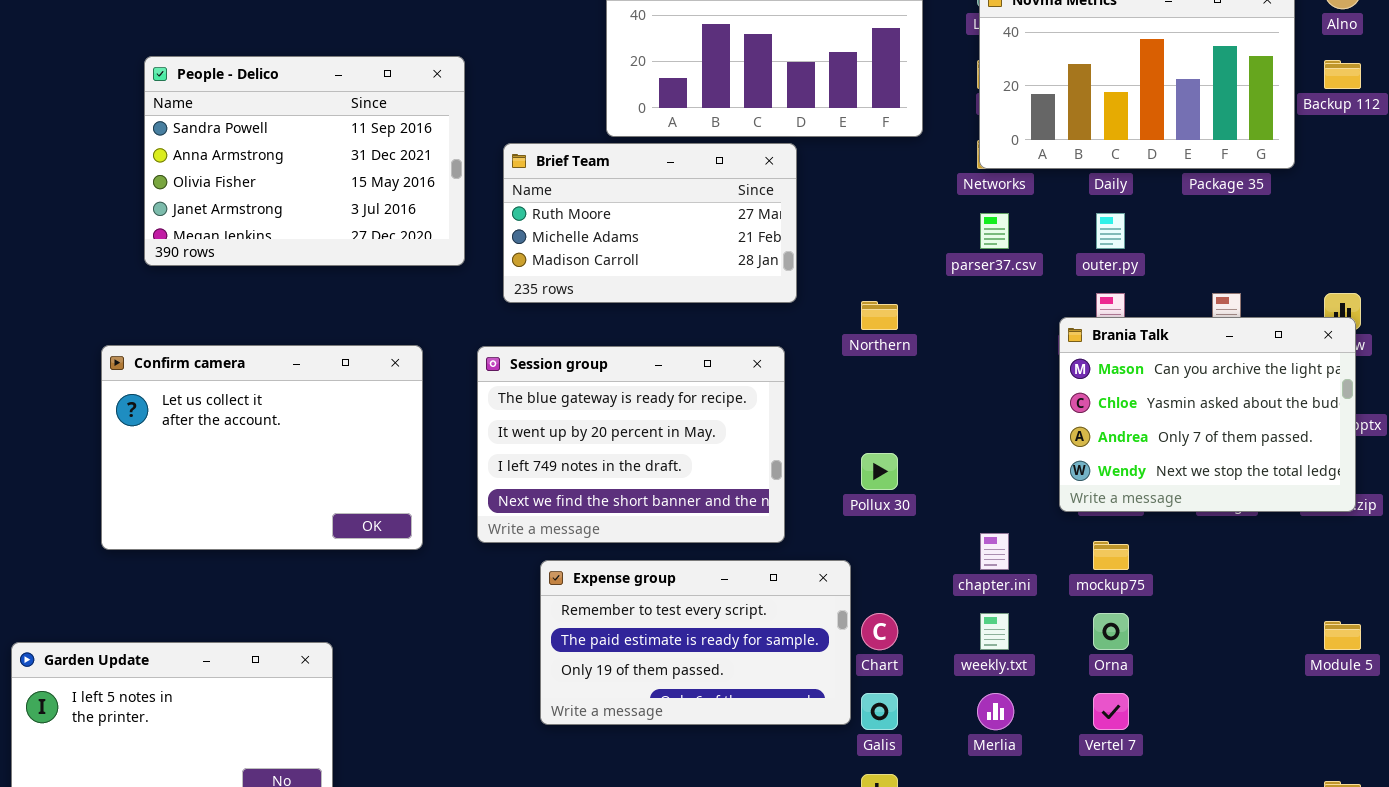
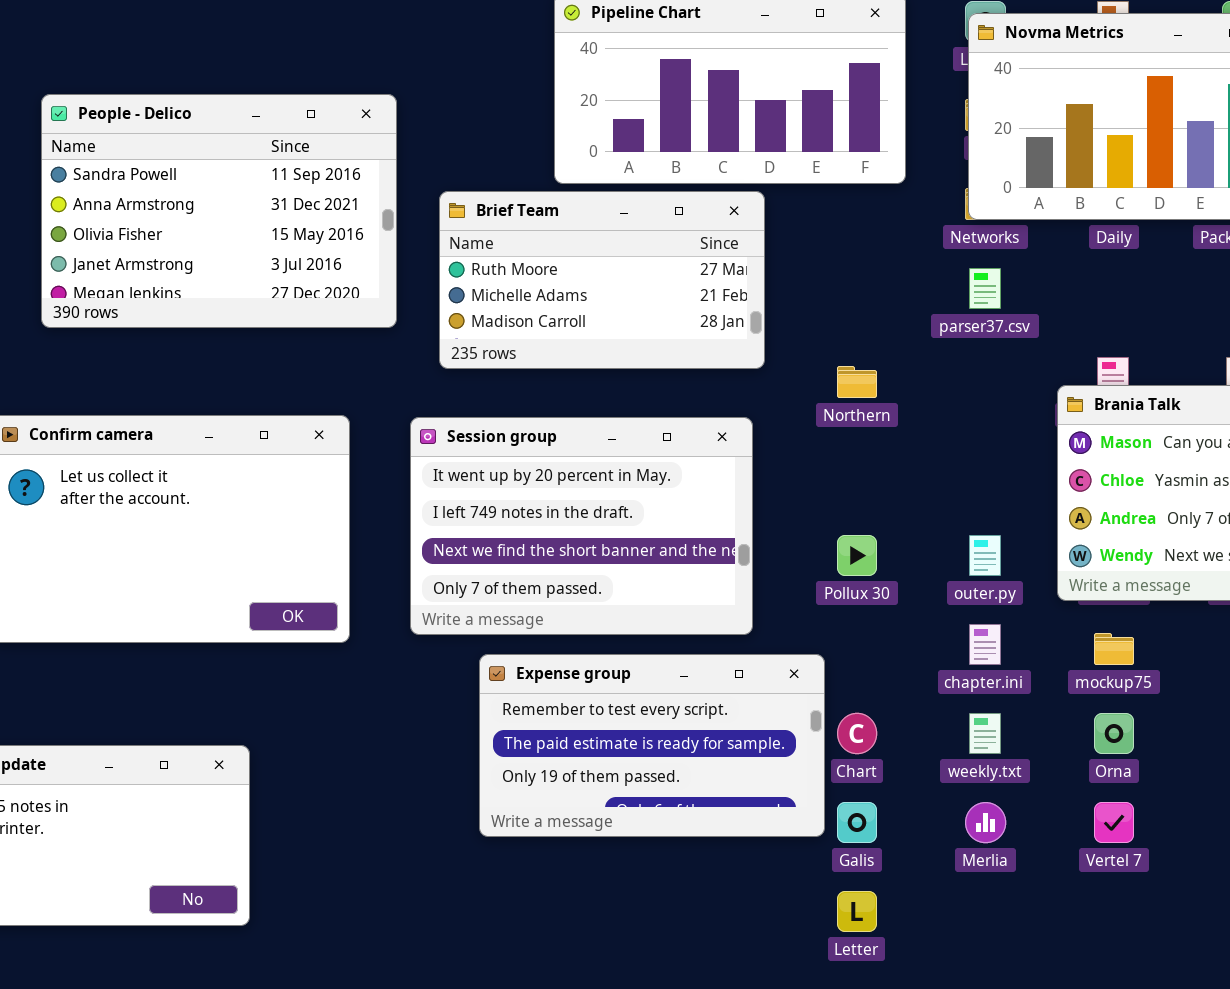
outer.py: [1096,213,1125,249] -> [969,535,1001,576], moved
Session group: [477,346,785,543] -> [410,417,753,635], scrolled down 1 row

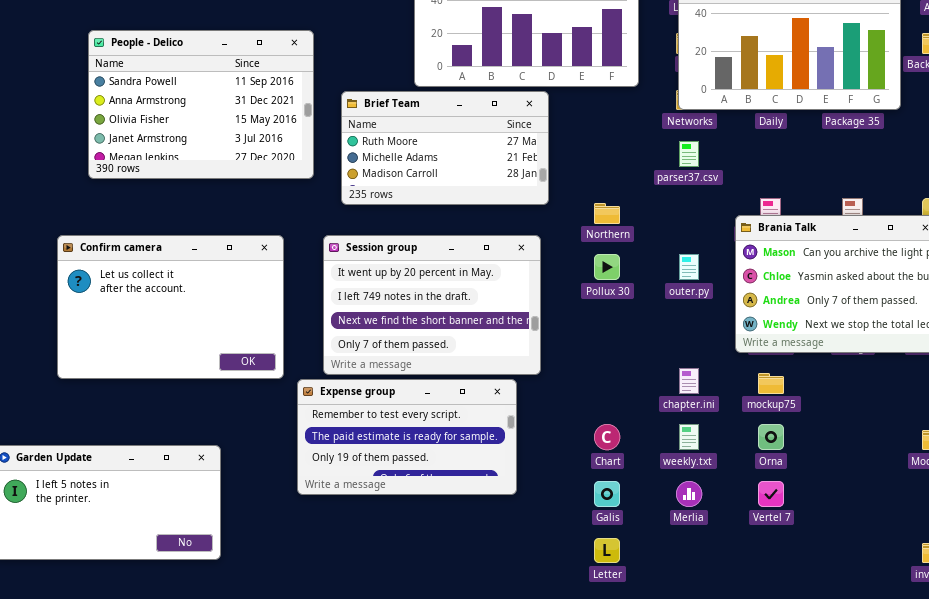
Pollux 30: [837,535,877,576] -> [594,254,620,280], moved
outer.py: [969,535,1001,576] -> [679,254,699,280], moved
Expense group: [479,654,825,837] -> [297,379,517,495], moved

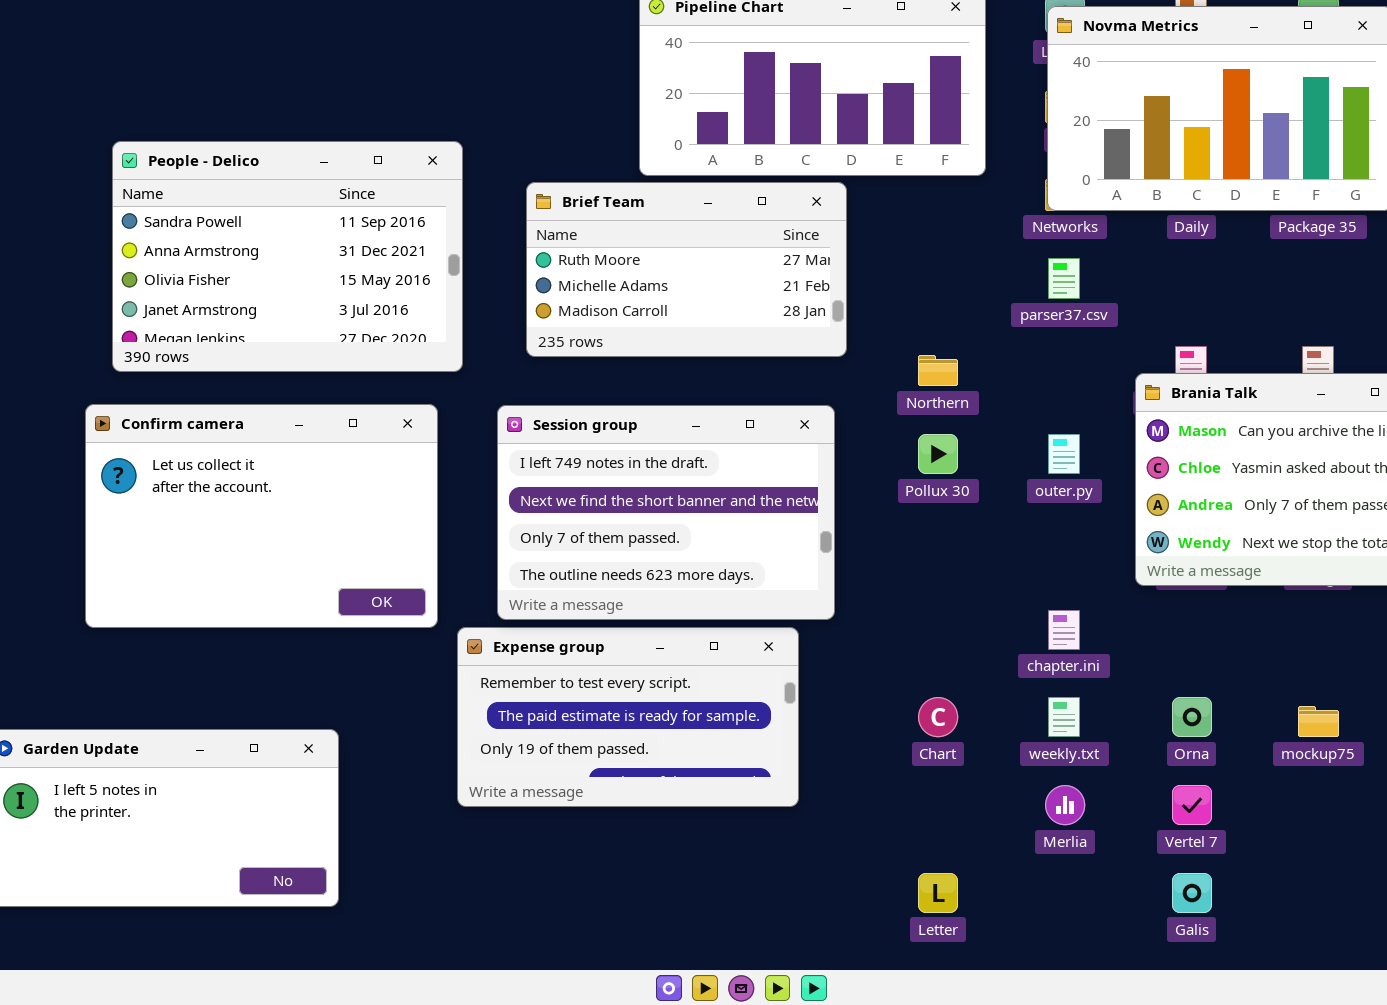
People - Delico: [88,30,314,179] -> [112,141,463,372], moved
Session group: [323,235,541,375] -> [497,405,835,620], scrolled down 1 row
mockup75: [758,373,784,394] -> [1298,706,1339,737], moved
Galis: [594,481,620,507] -> [1172,873,1212,913], moved

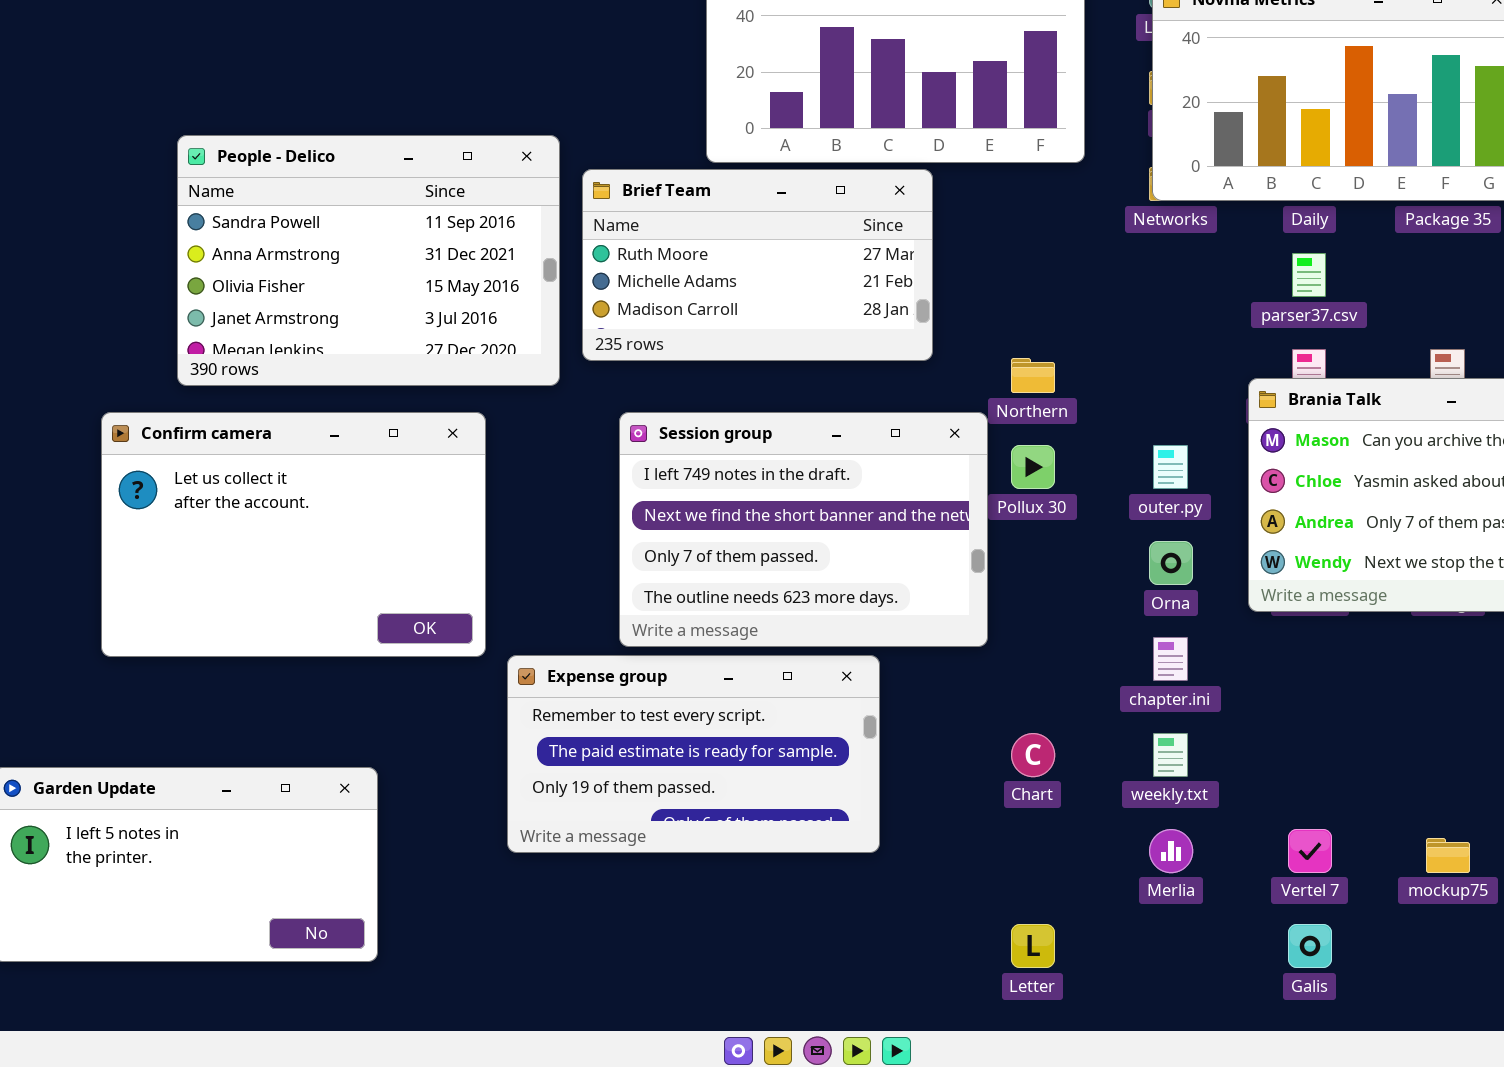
People - Delico: [112,141,463,372] -> [177,135,560,386], moved
parser37.csv: [1048,258,1080,299] -> [1292,253,1326,297], moved
Session group: [497,405,835,620] -> [619,412,988,647], moved
Orna: [1172,697,1212,737] -> [1149,541,1193,585], moved
mockup75: [1298,706,1339,737] -> [1426,838,1470,873], moved

